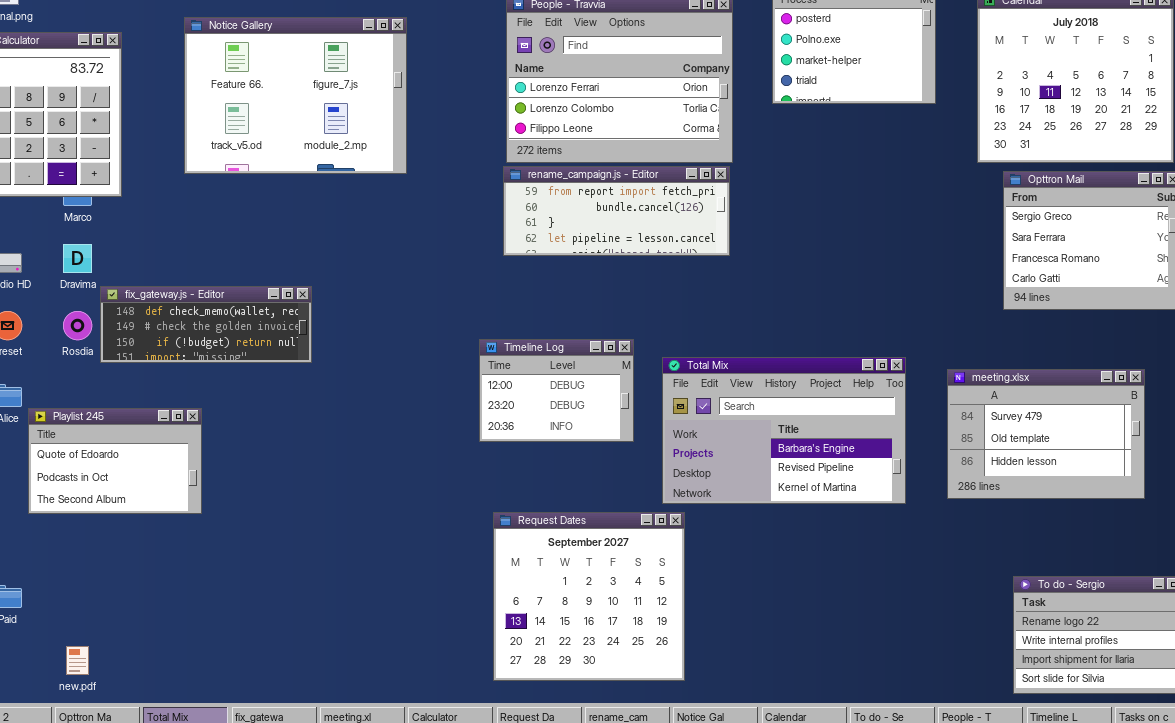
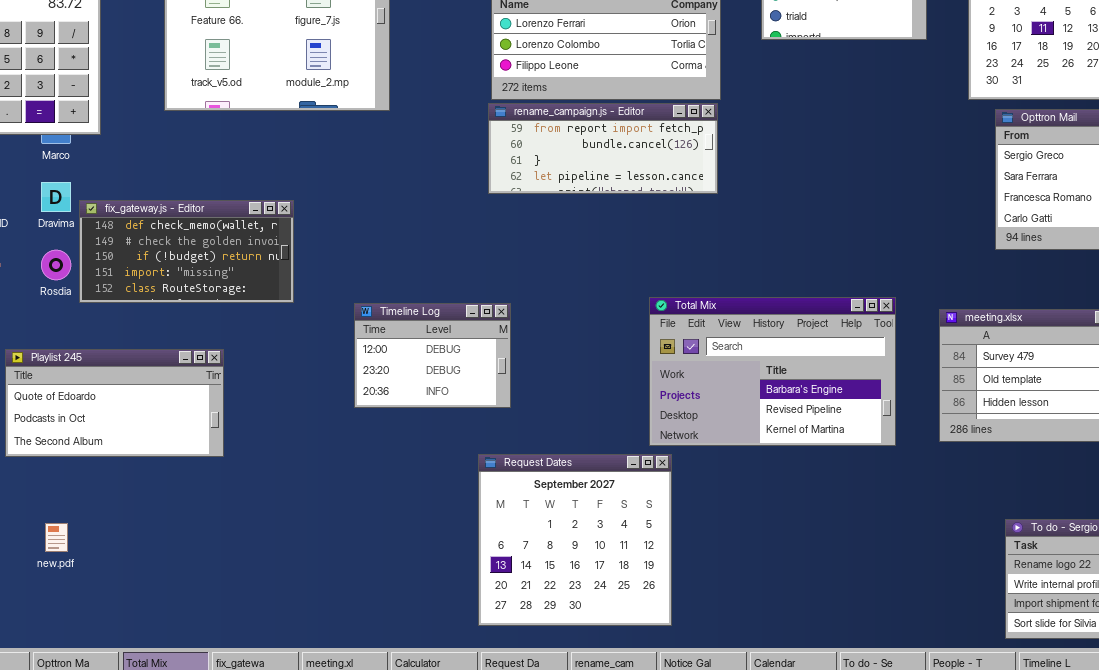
fix_gateway.js - Editor: [100,286,312,363] -> [79,200,294,303], resized
Timeline Log: [479,339,634,442] -> [354,303,511,408], moved
Playlist 245: [28,408,202,514] -> [5,349,224,457], resized
new.pdf: [66,646,89,675] -> [45,523,68,552], moved

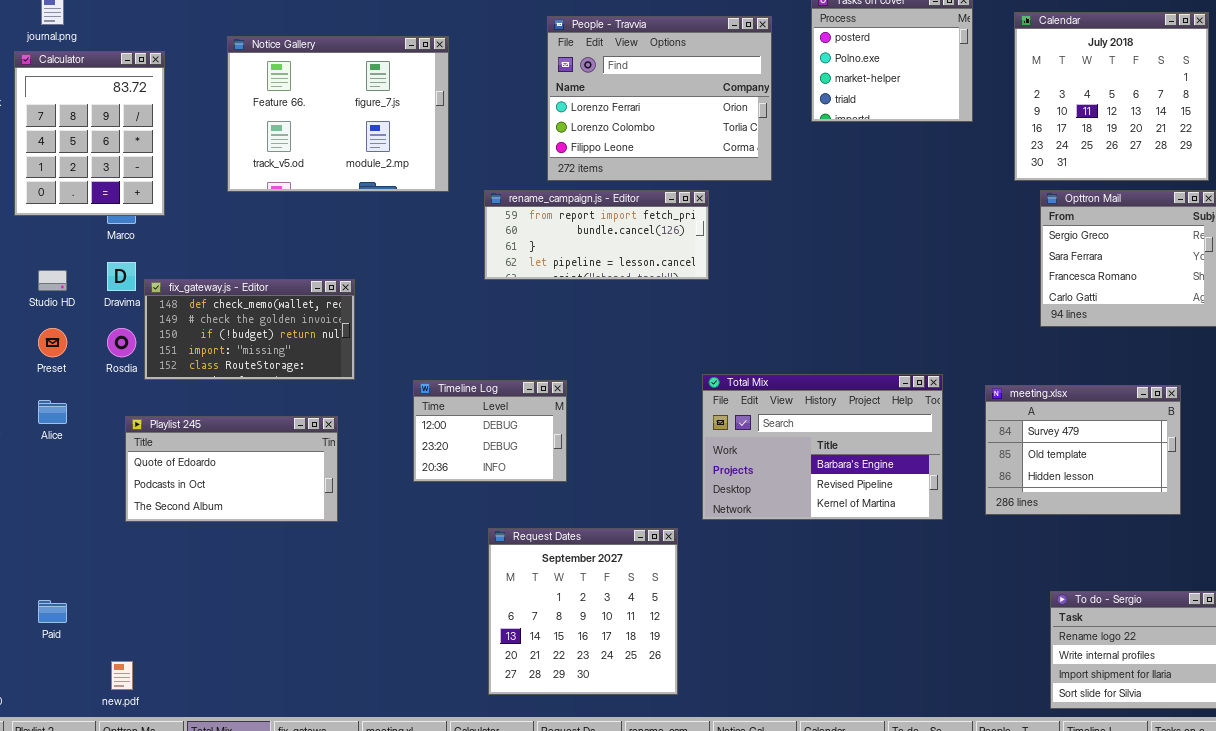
rename_campaign.js - Editor: [488,103,718,194] -> [484,190,709,280], moved
Playlist 245: [5,349,224,457] -> [125,416,338,522], moved
Request Dates: [478,454,672,626] -> [488,528,678,695], moved
new.pdf: [45,523,68,552] -> [111,661,133,690], moved

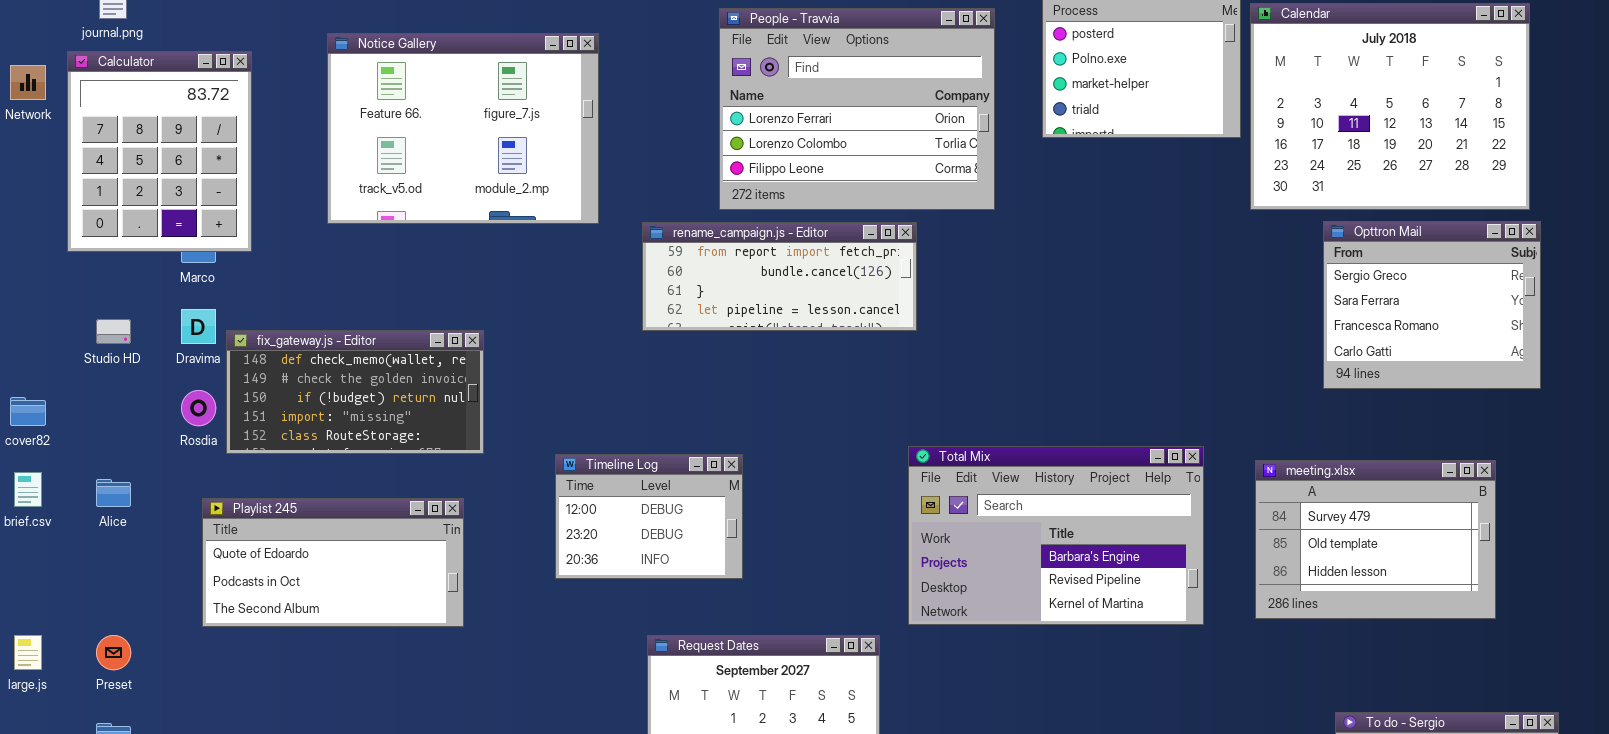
Calendar: [1014,12,1209,181] -> [1250,3,1530,210], resized
Preset: [38,328,67,357] -> [96,635,131,670], moved

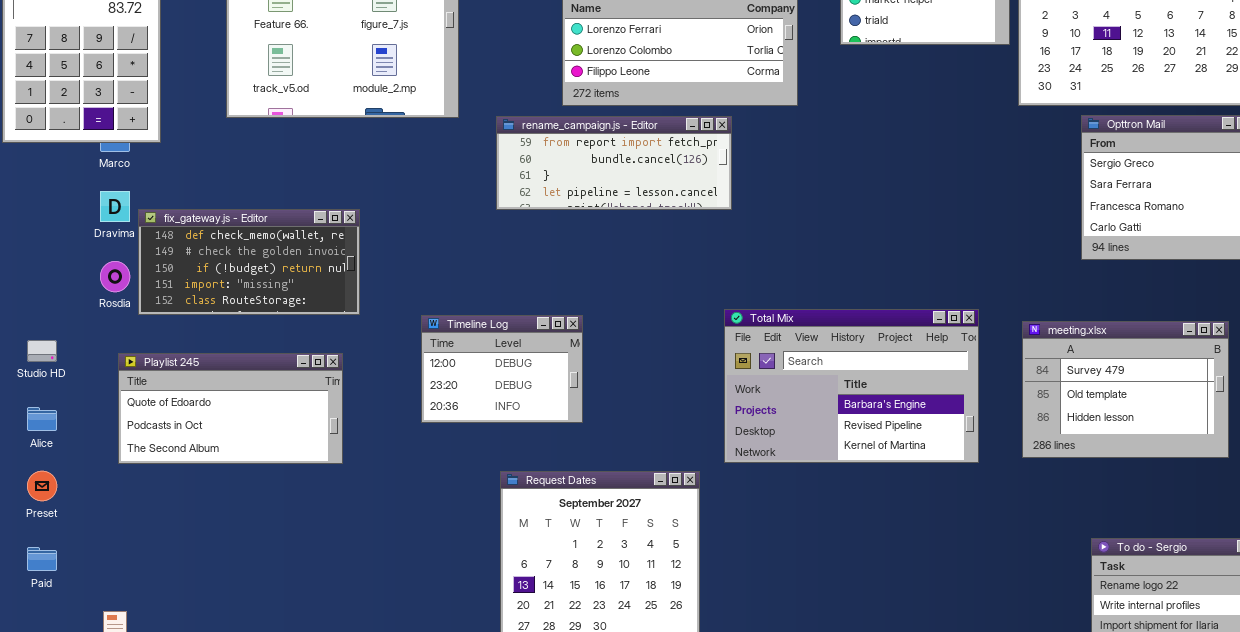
Studio HD: [96,319,131,344] -> [27,340,57,362], moved
Alice: [96,479,131,507] -> [27,407,57,431], moved

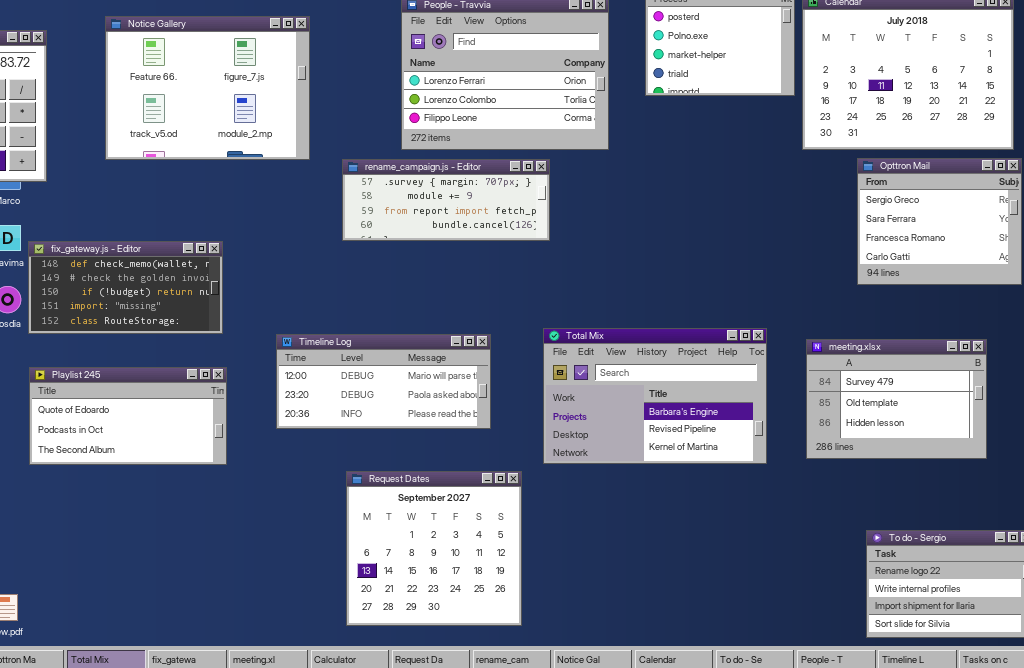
rename_campaign.js - Editor: [496,116,732,210] -> [342,159,550,241], scrolled up 2 rows
Timeline Log: [421,315,583,423] -> [276,334,491,429], resized
Playlist 245: [118,353,343,464] -> [29,367,227,465], moved

